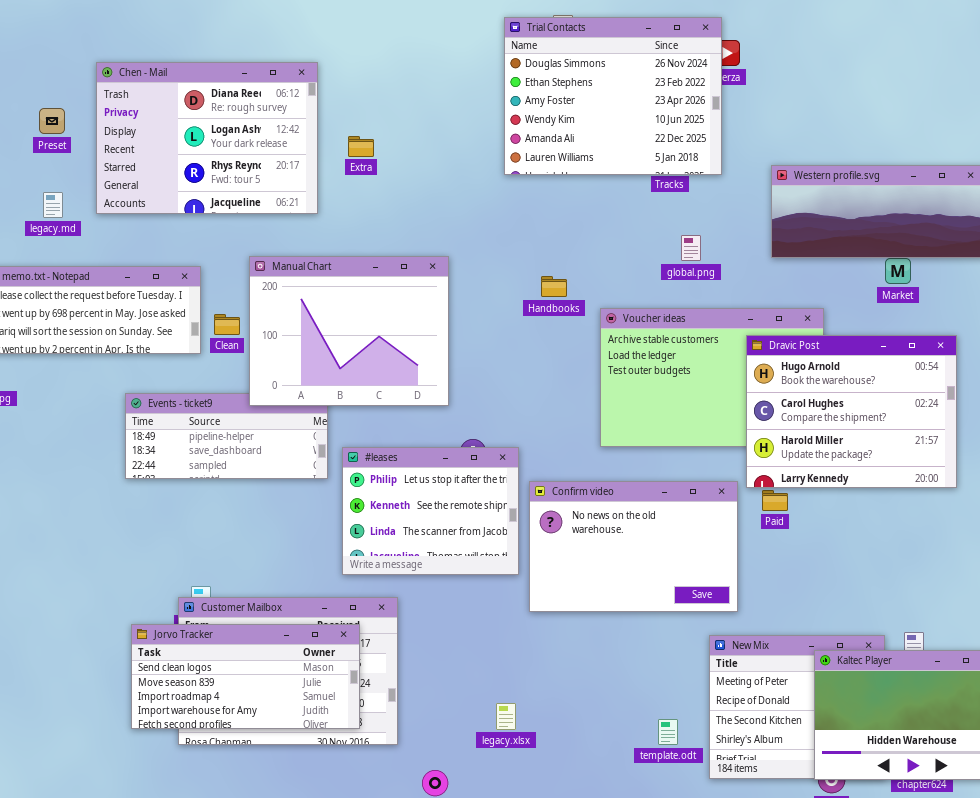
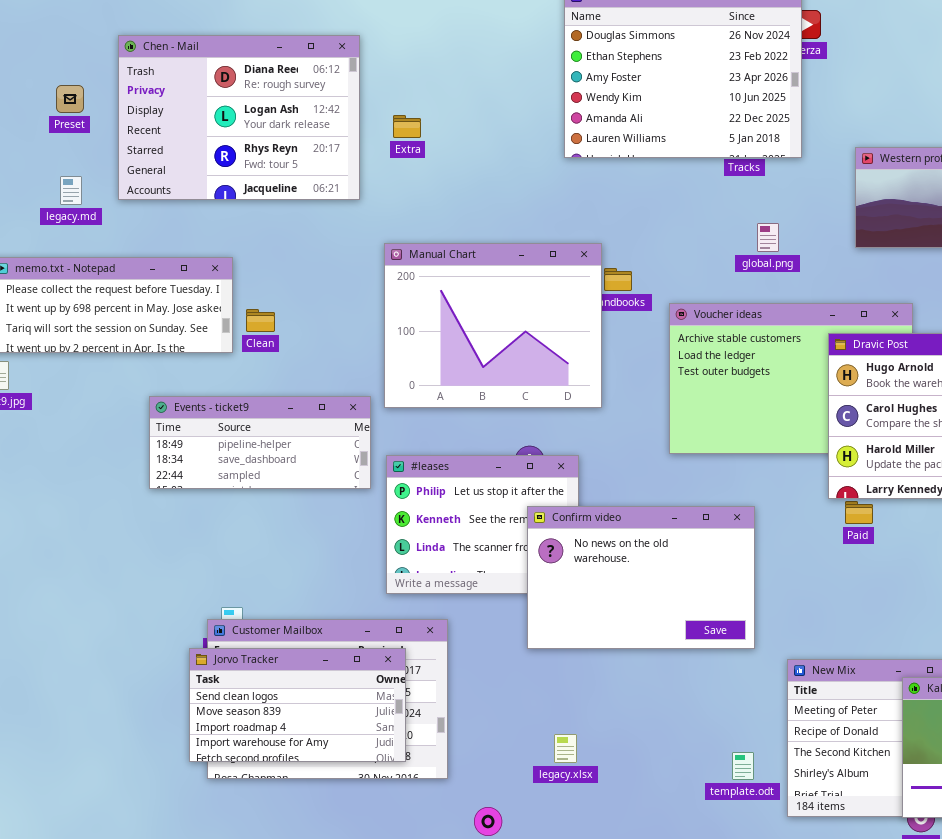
Manual Chart: [249,256,449,406] -> [384,243,602,408], moved
Confirm video: [529,481,738,612] -> [527,506,755,649], moved
Jorvo Tracker: [131,624,360,729] -> [189,648,406,762], resized

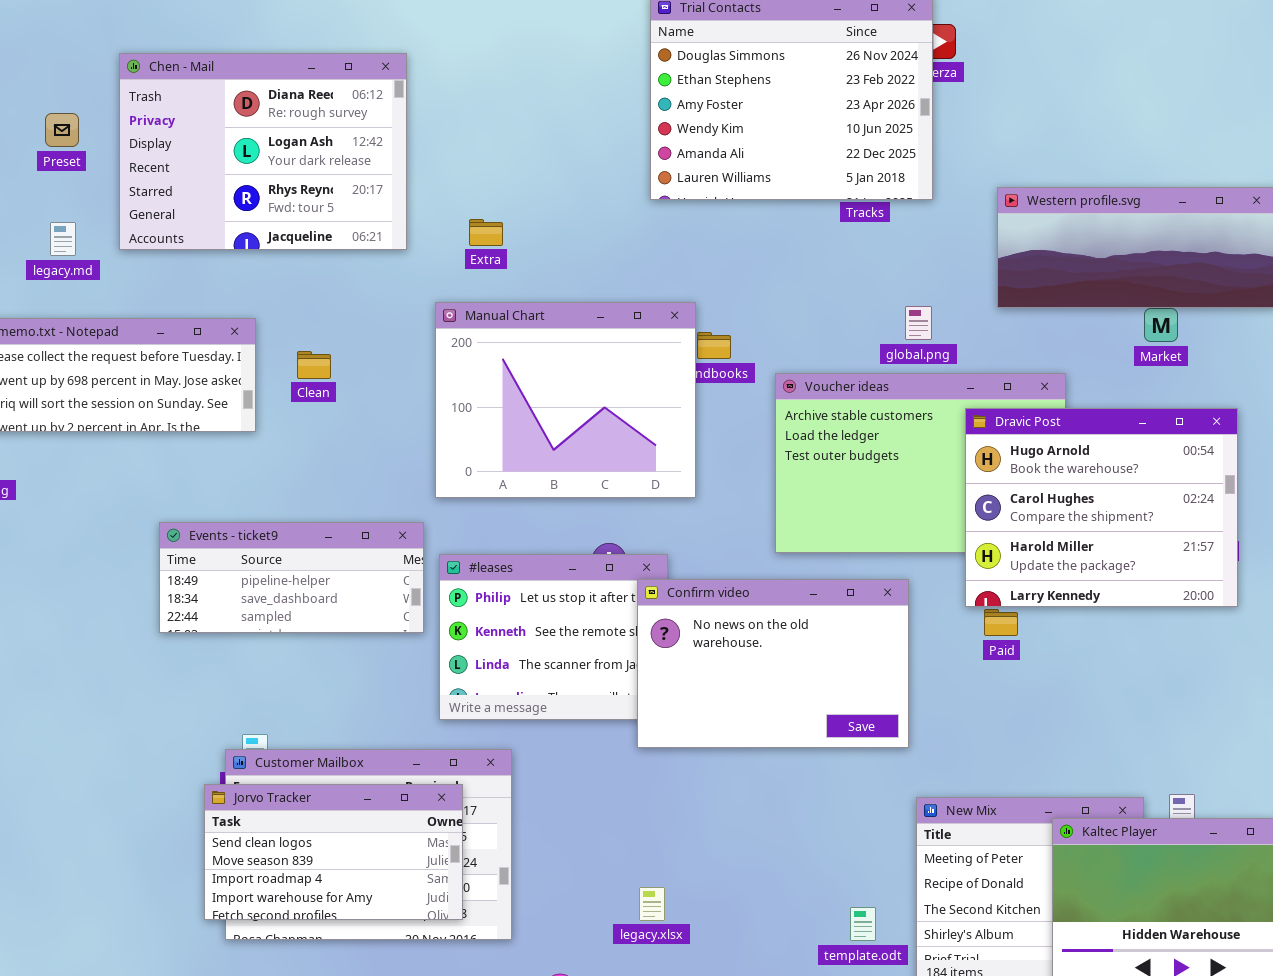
Extra: [393,115,421,138] -> [469,219,503,246], moved
global.png: [757,223,779,252] -> [905,306,932,340], moved
Clean: [246,309,275,332] -> [297,351,331,379], moved
Events - ticket9: [149,396,371,489] -> [159,522,424,633], moved
Confirm video: [527,506,755,649] -> [637,579,909,748], moved

